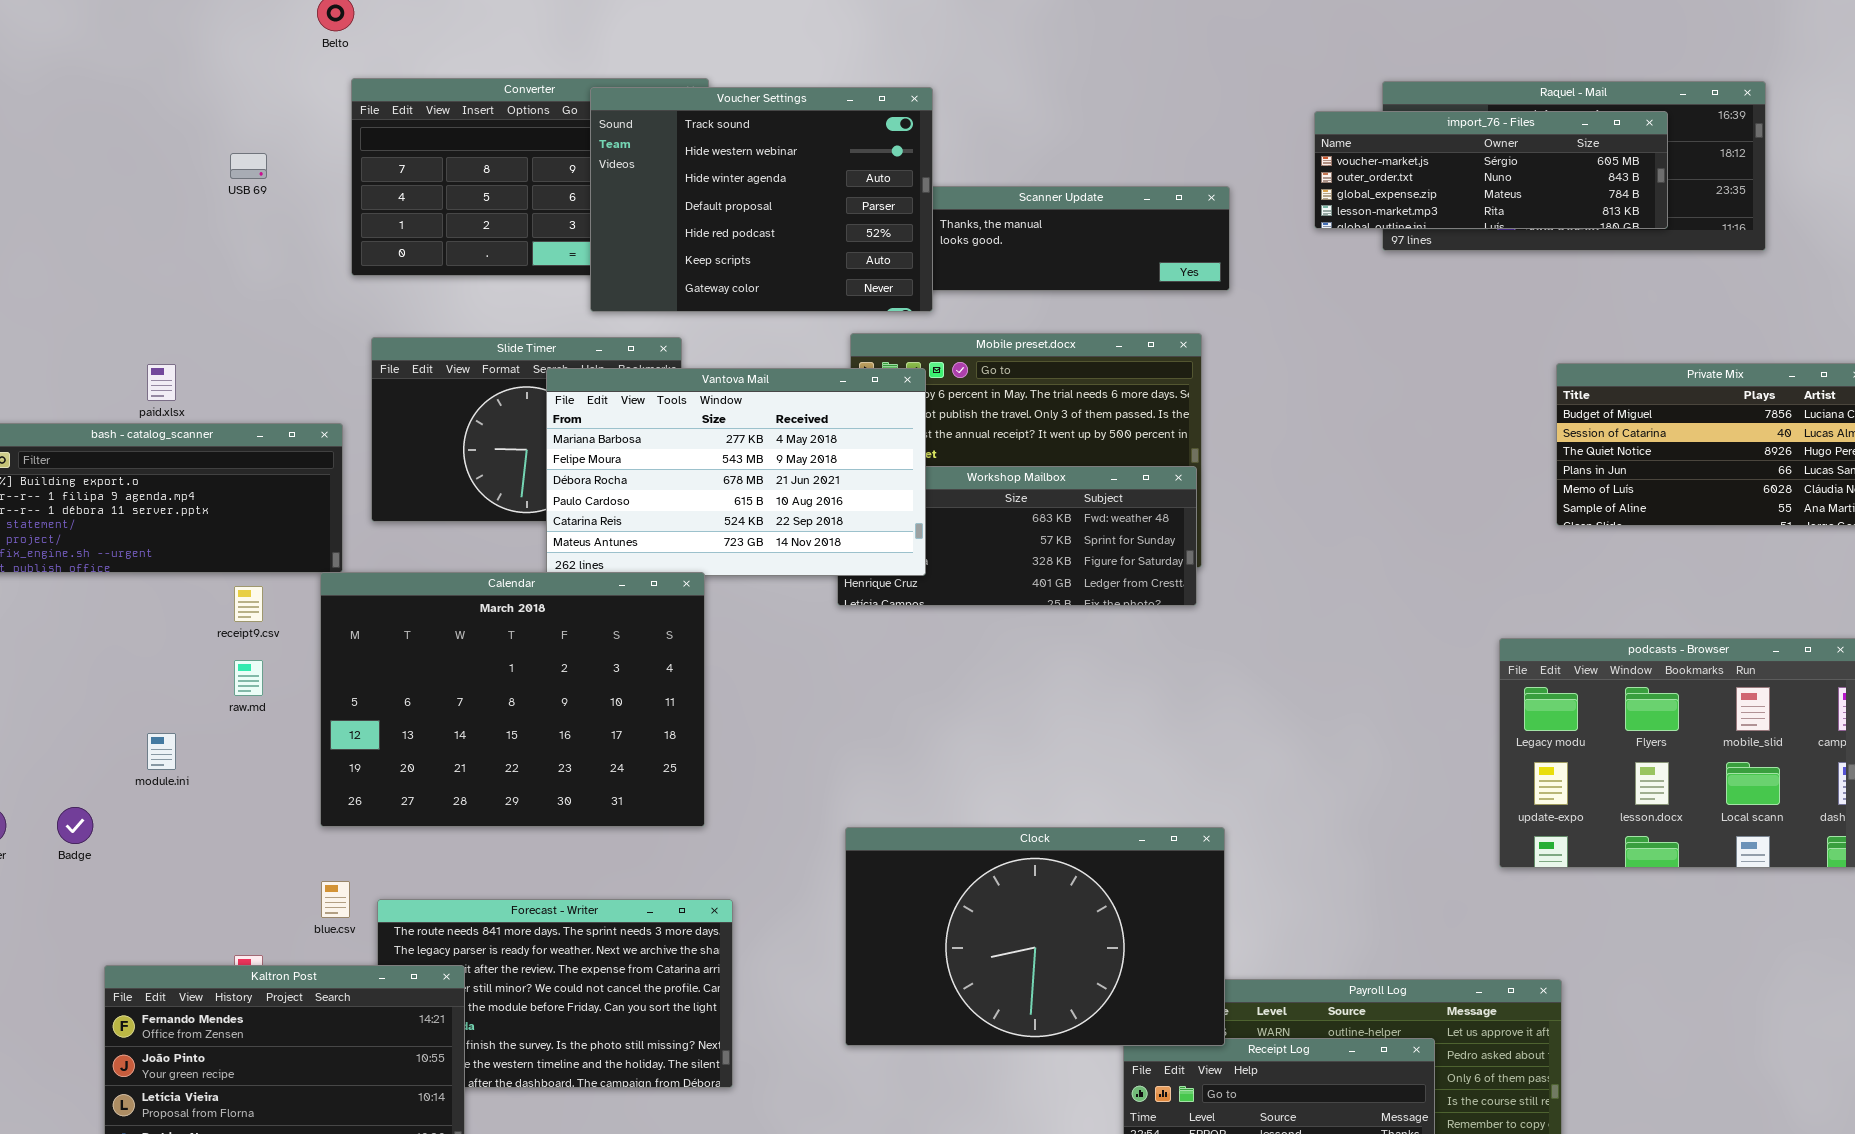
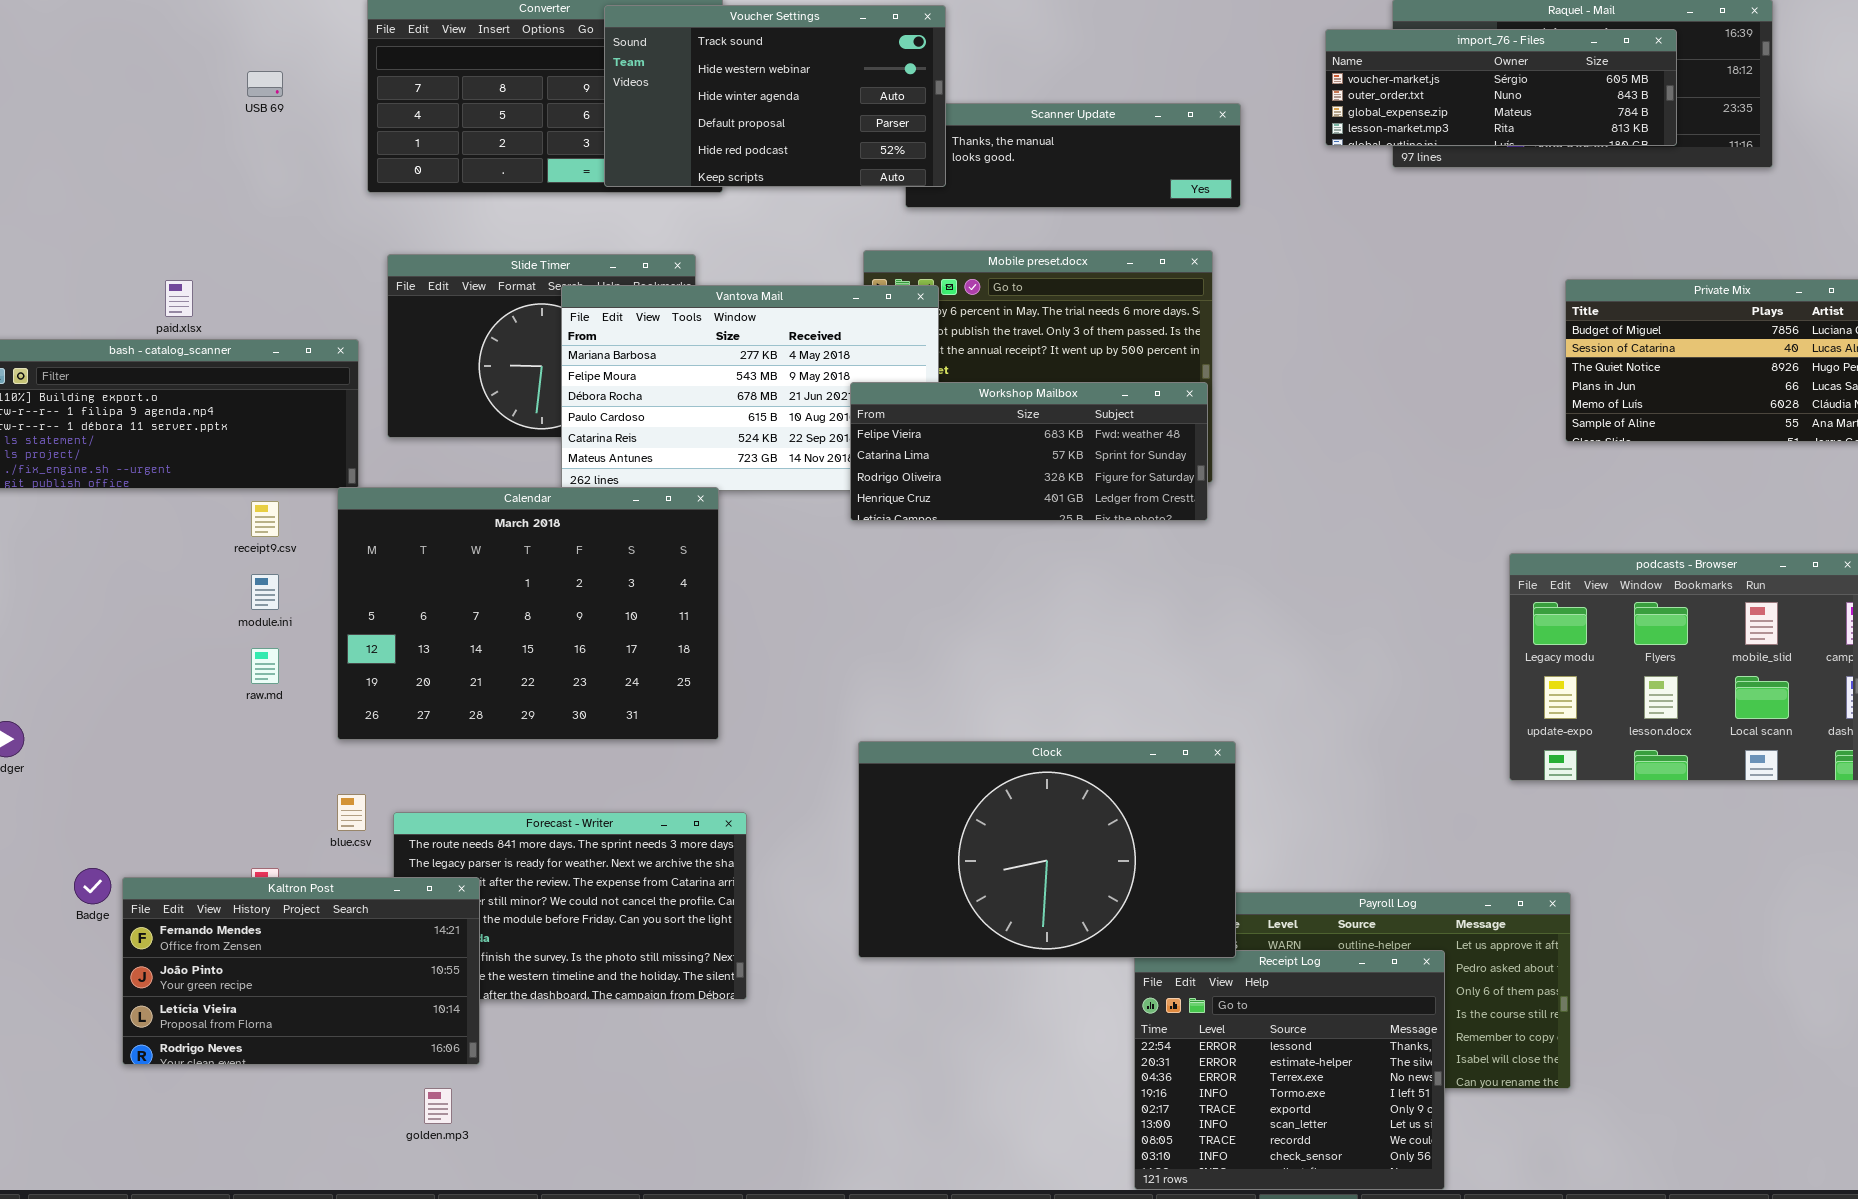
Voucher Settings: [590,87,933,312] -> [604,5,946,187], resized
Workshop Mailbox: [837,466,1197,606] -> [850,382,1208,521], raised
raw.md: [234,660,263,696] -> [251,648,279,684], moved
module.ini: [147,733,176,770] -> [251,574,279,610], moved
Badge: [57,807,93,844] -> [74,868,111,904], moved

